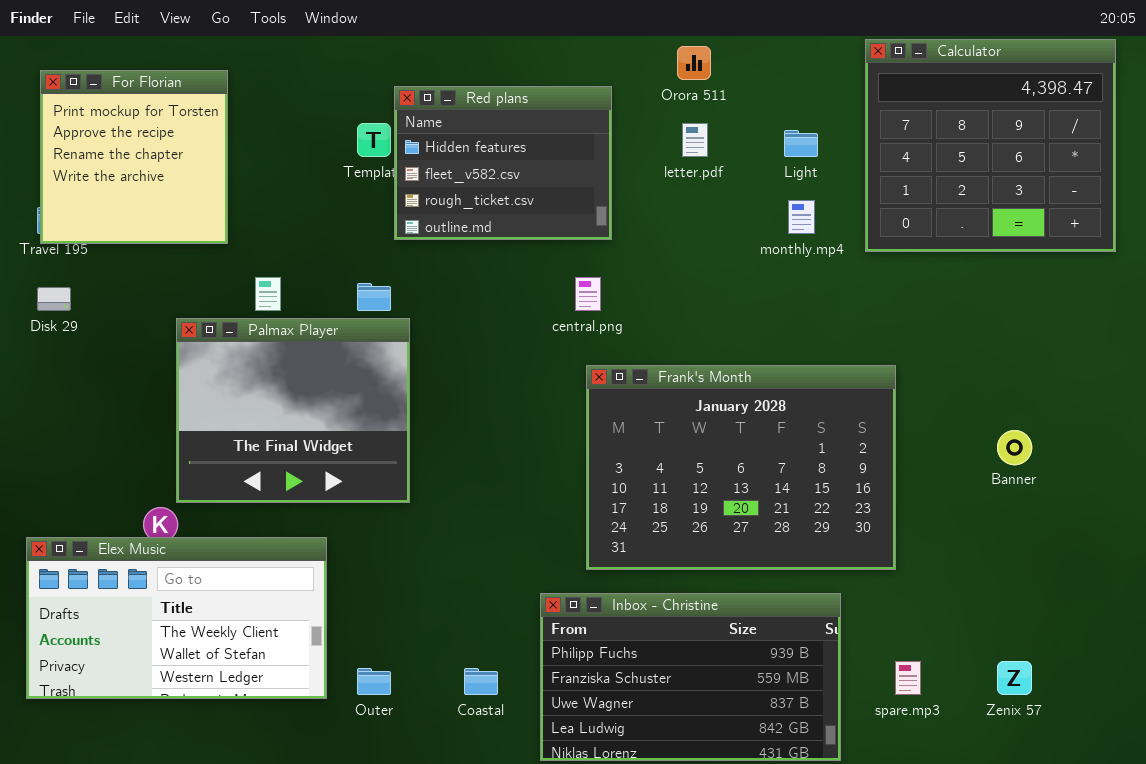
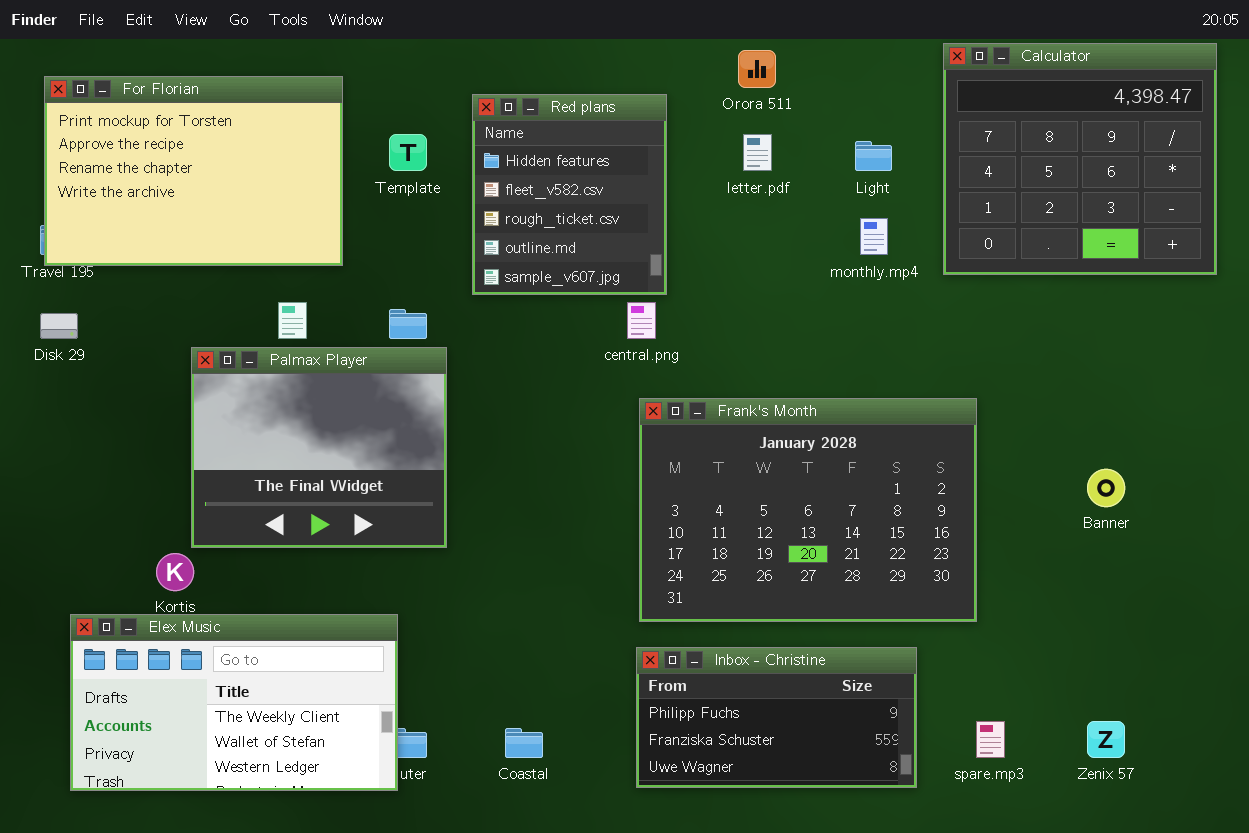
For Florian: [40,70,228,244] -> [44,76,343,266], resized
Red plans: [394,86,612,240] -> [472,94,667,295], resized
Elex Music: [26,537,327,699] -> [70,614,398,791], moved
Inbox - Christine: [540,593,841,761] -> [636,647,917,788], resized

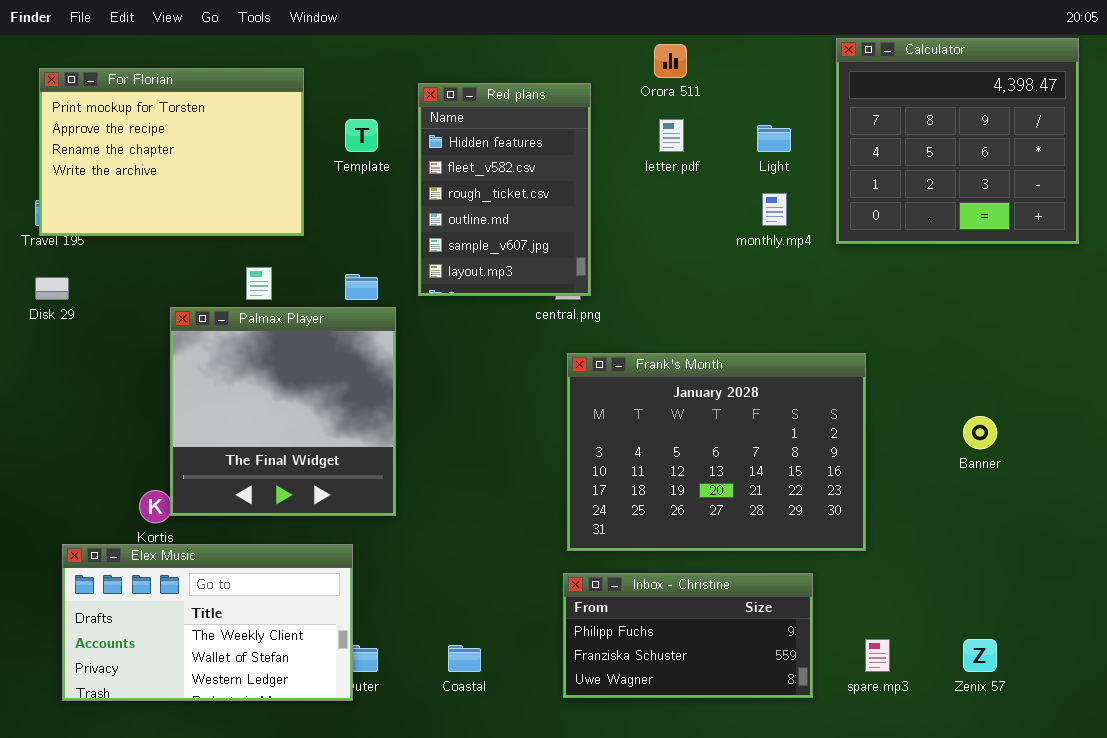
Red plans: [472,94,667,295] -> [418,83,591,296], resized
Palmax Player: [191,347,447,548] -> [170,307,396,516], resized

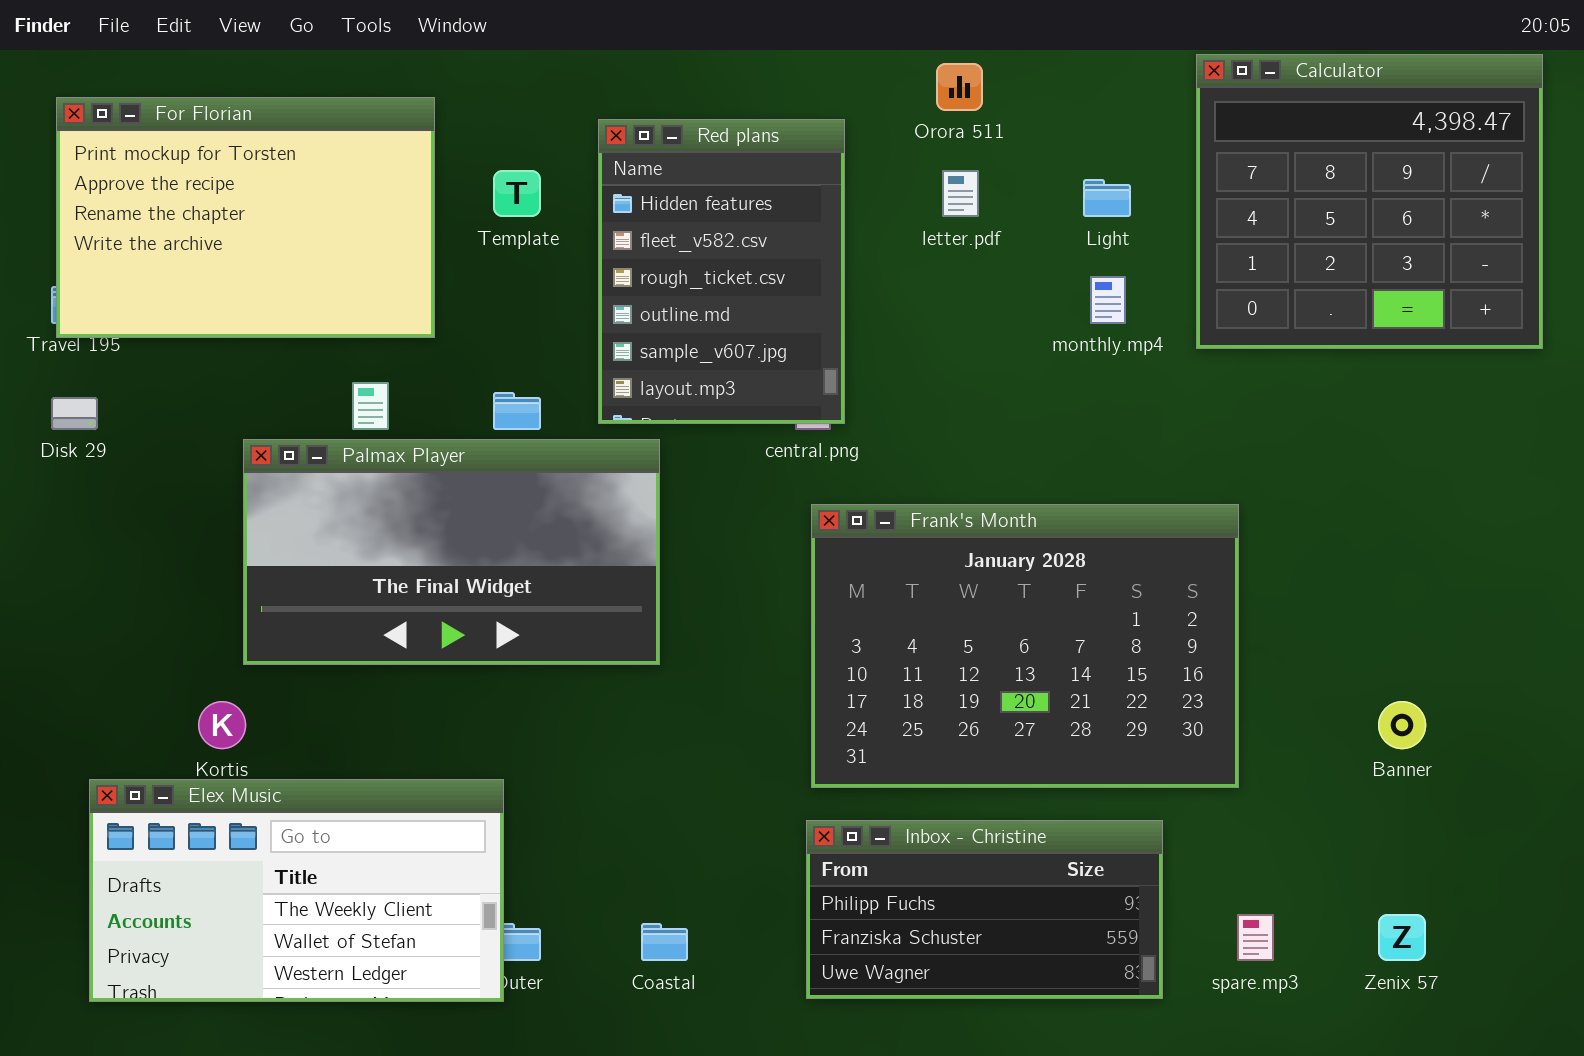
Palmax Player: [170,307,396,516] -> [243,439,660,665], resized
Banner: [963,416,997,449] -> [1378,701,1426,749], moved

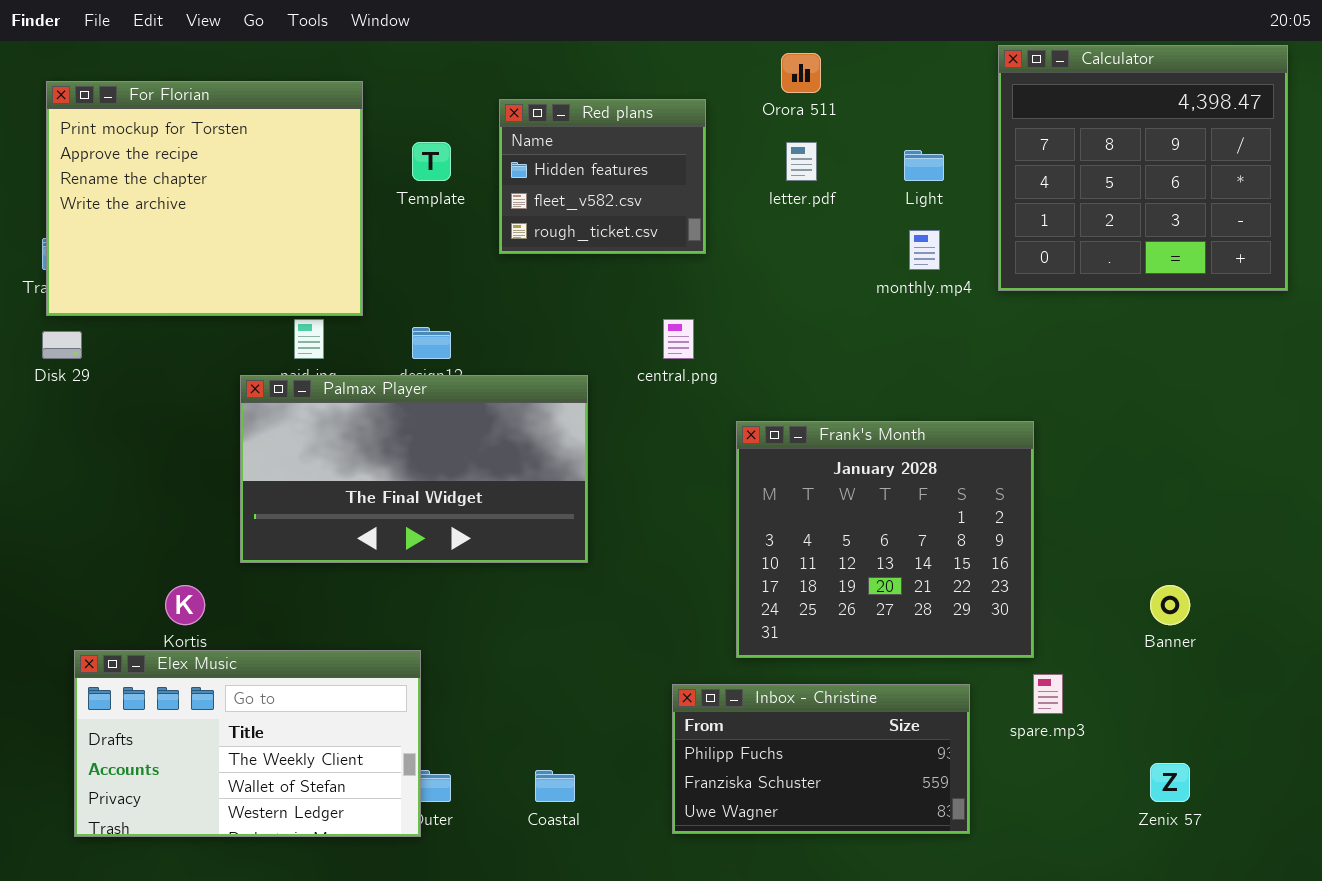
For Florian: [56,97,435,338] -> [46,81,363,316], resized
Red plans: [598,119,845,424] -> [499,99,706,254], resized
Palmax Player: [243,439,660,665] -> [240,375,588,563], moved
Frank's Month: [811,504,1239,788] -> [736,421,1034,658], resized
spare.mp3: [1237,914,1274,961] -> [1033,674,1063,714], moved

